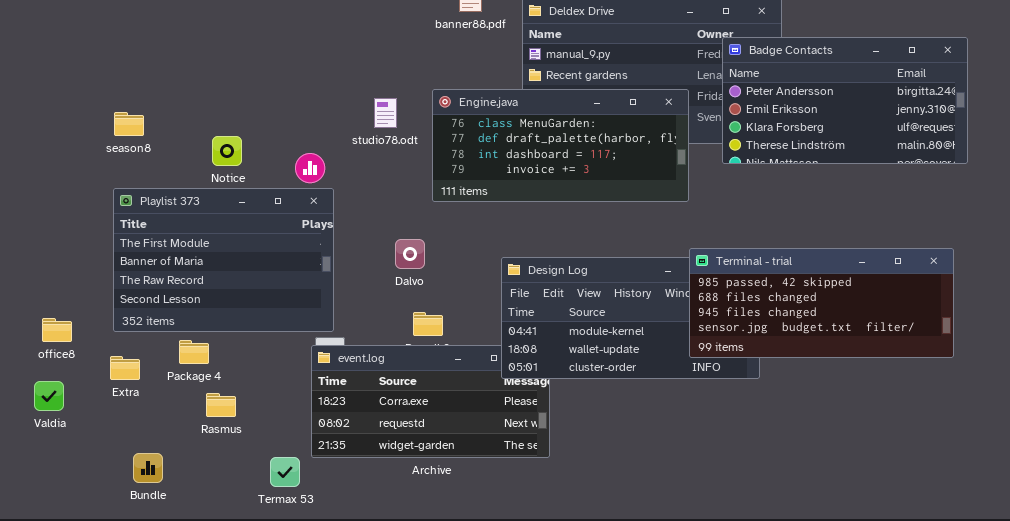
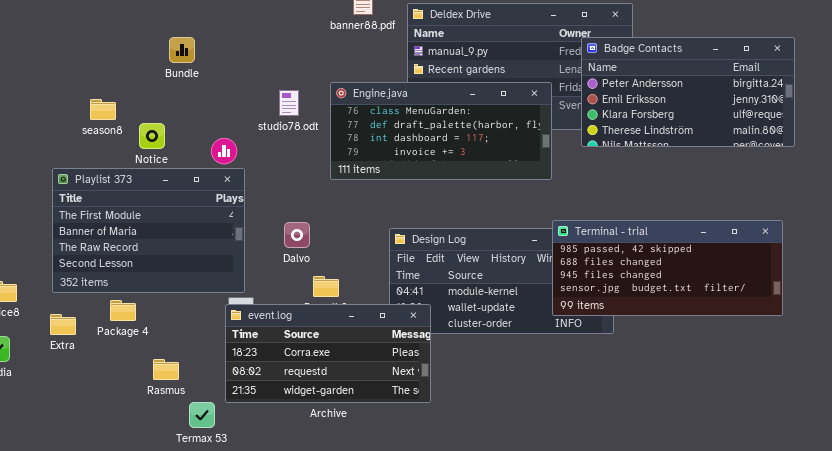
season8: [114,112,144,136] -> [90,99,116,120], moved
Dalvo: [395,239,425,269] -> [284,222,310,248], moved
event.log: [311,345,550,458] -> [225,304,431,403], raised
Rasmus: [206,393,236,417] -> [153,359,179,380], moved
Bundle: [133,453,163,483] -> [169,37,195,63], moved

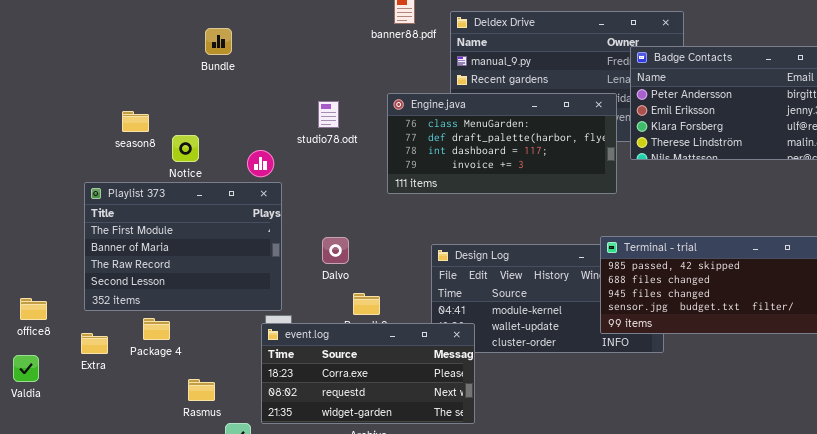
Bundle: [169,37,195,63] -> [205,28,232,55], moved
Engine.java: [330,82,552,180] -> [387,93,617,194], moved

